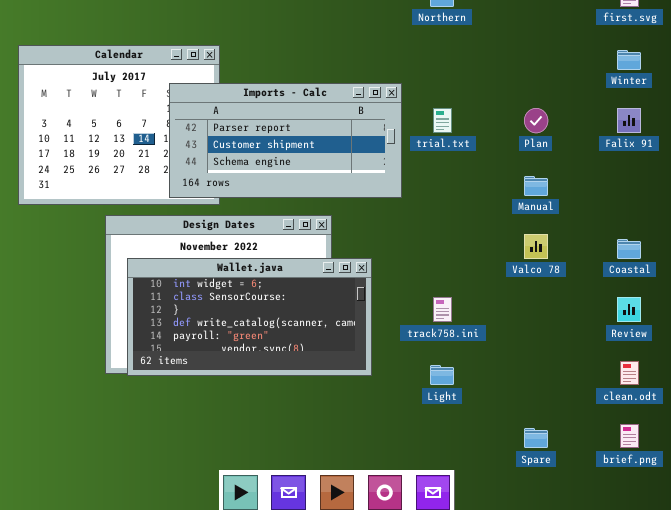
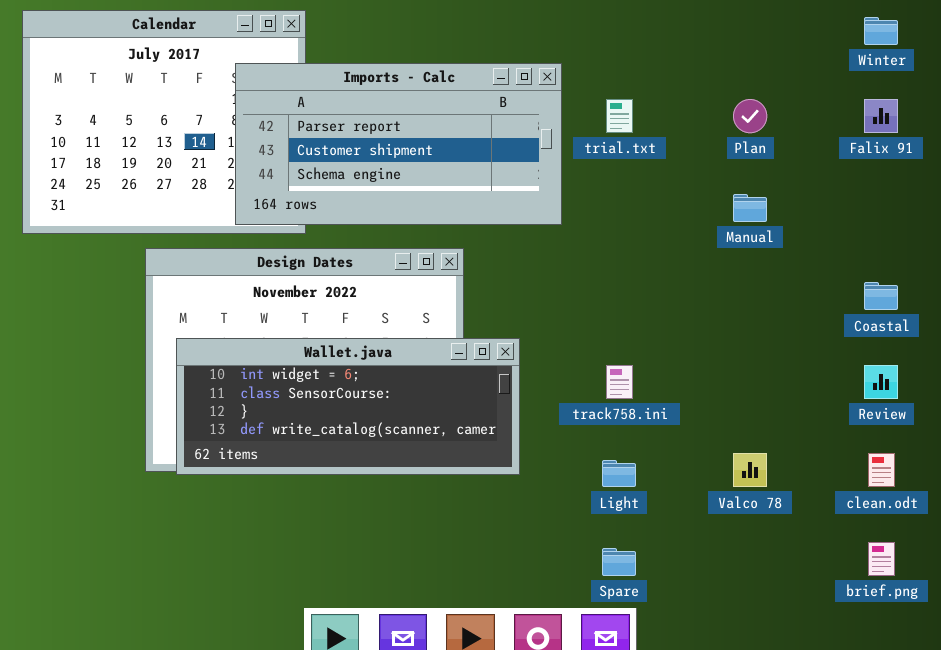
Valco 78: [524,234,548,259] -> [733,453,767,487], moved
Wallet.java: [127,258,372,376] -> [176,338,520,475], resized
Spare: [524,428,548,448] -> [602,548,636,576], moved

